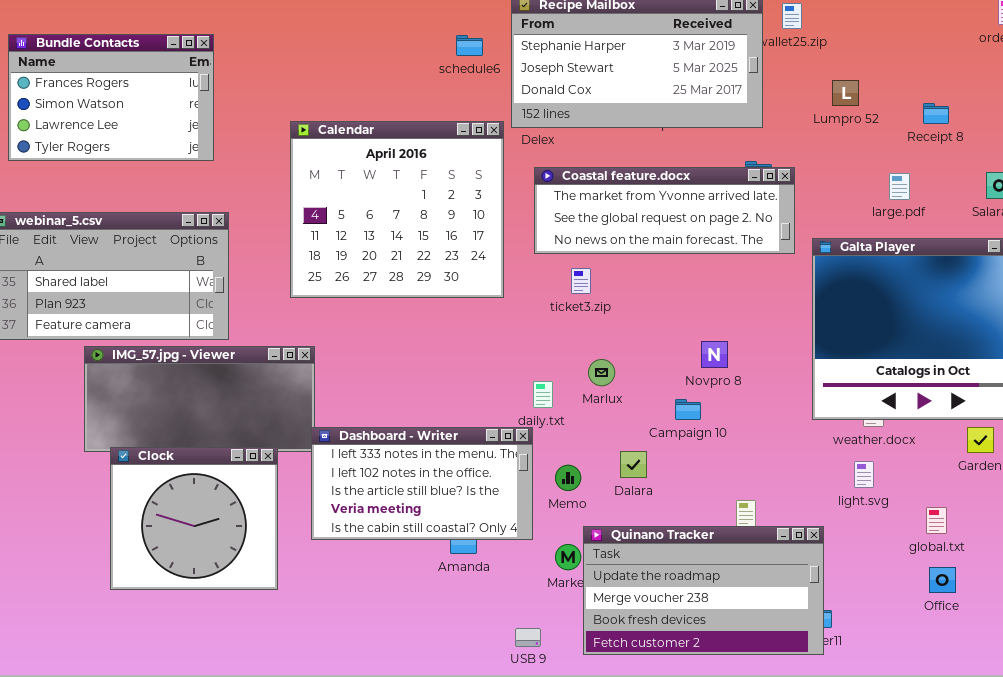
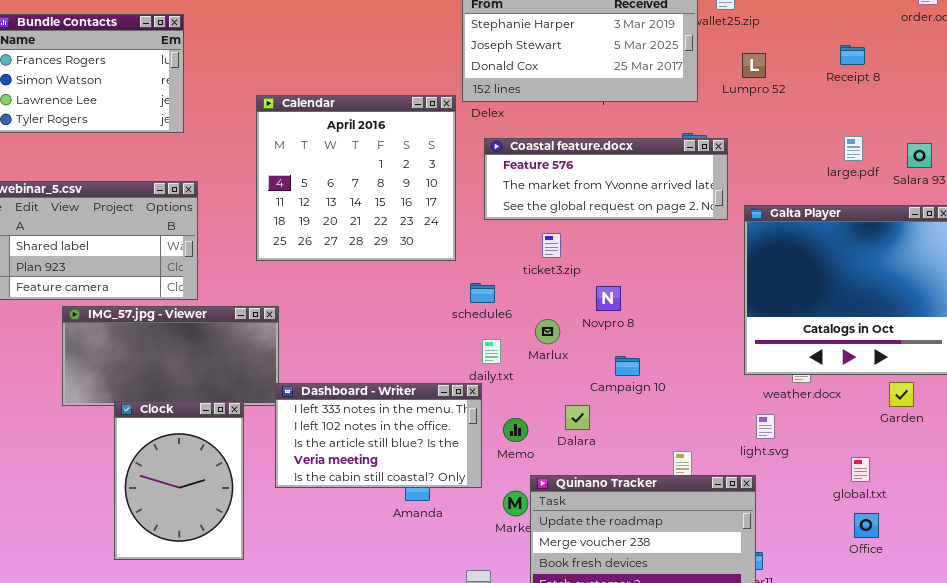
schedule6: [456,35,483,56] -> [470,283,495,303], moved
Lumpro 52: [832,80,859,106] -> [742,53,766,78], moved
Receipt 8: [923,103,949,124] -> [840,45,865,65], moved
Coastal feature.docx: [534,167,795,254] -> [484,138,728,220], scrolled up 1 row
large.pdf: [889,173,910,200] -> [844,136,863,161], moved
ticket3.zip: [571,268,591,294] -> [542,233,561,258], moved
Novpro 8: [701,341,728,368] -> [596,286,621,311], moved
Clock: [110,447,278,590] -> [114,401,244,560], resized
light.svg: [854,461,874,488] -> [756,414,775,439], moved

